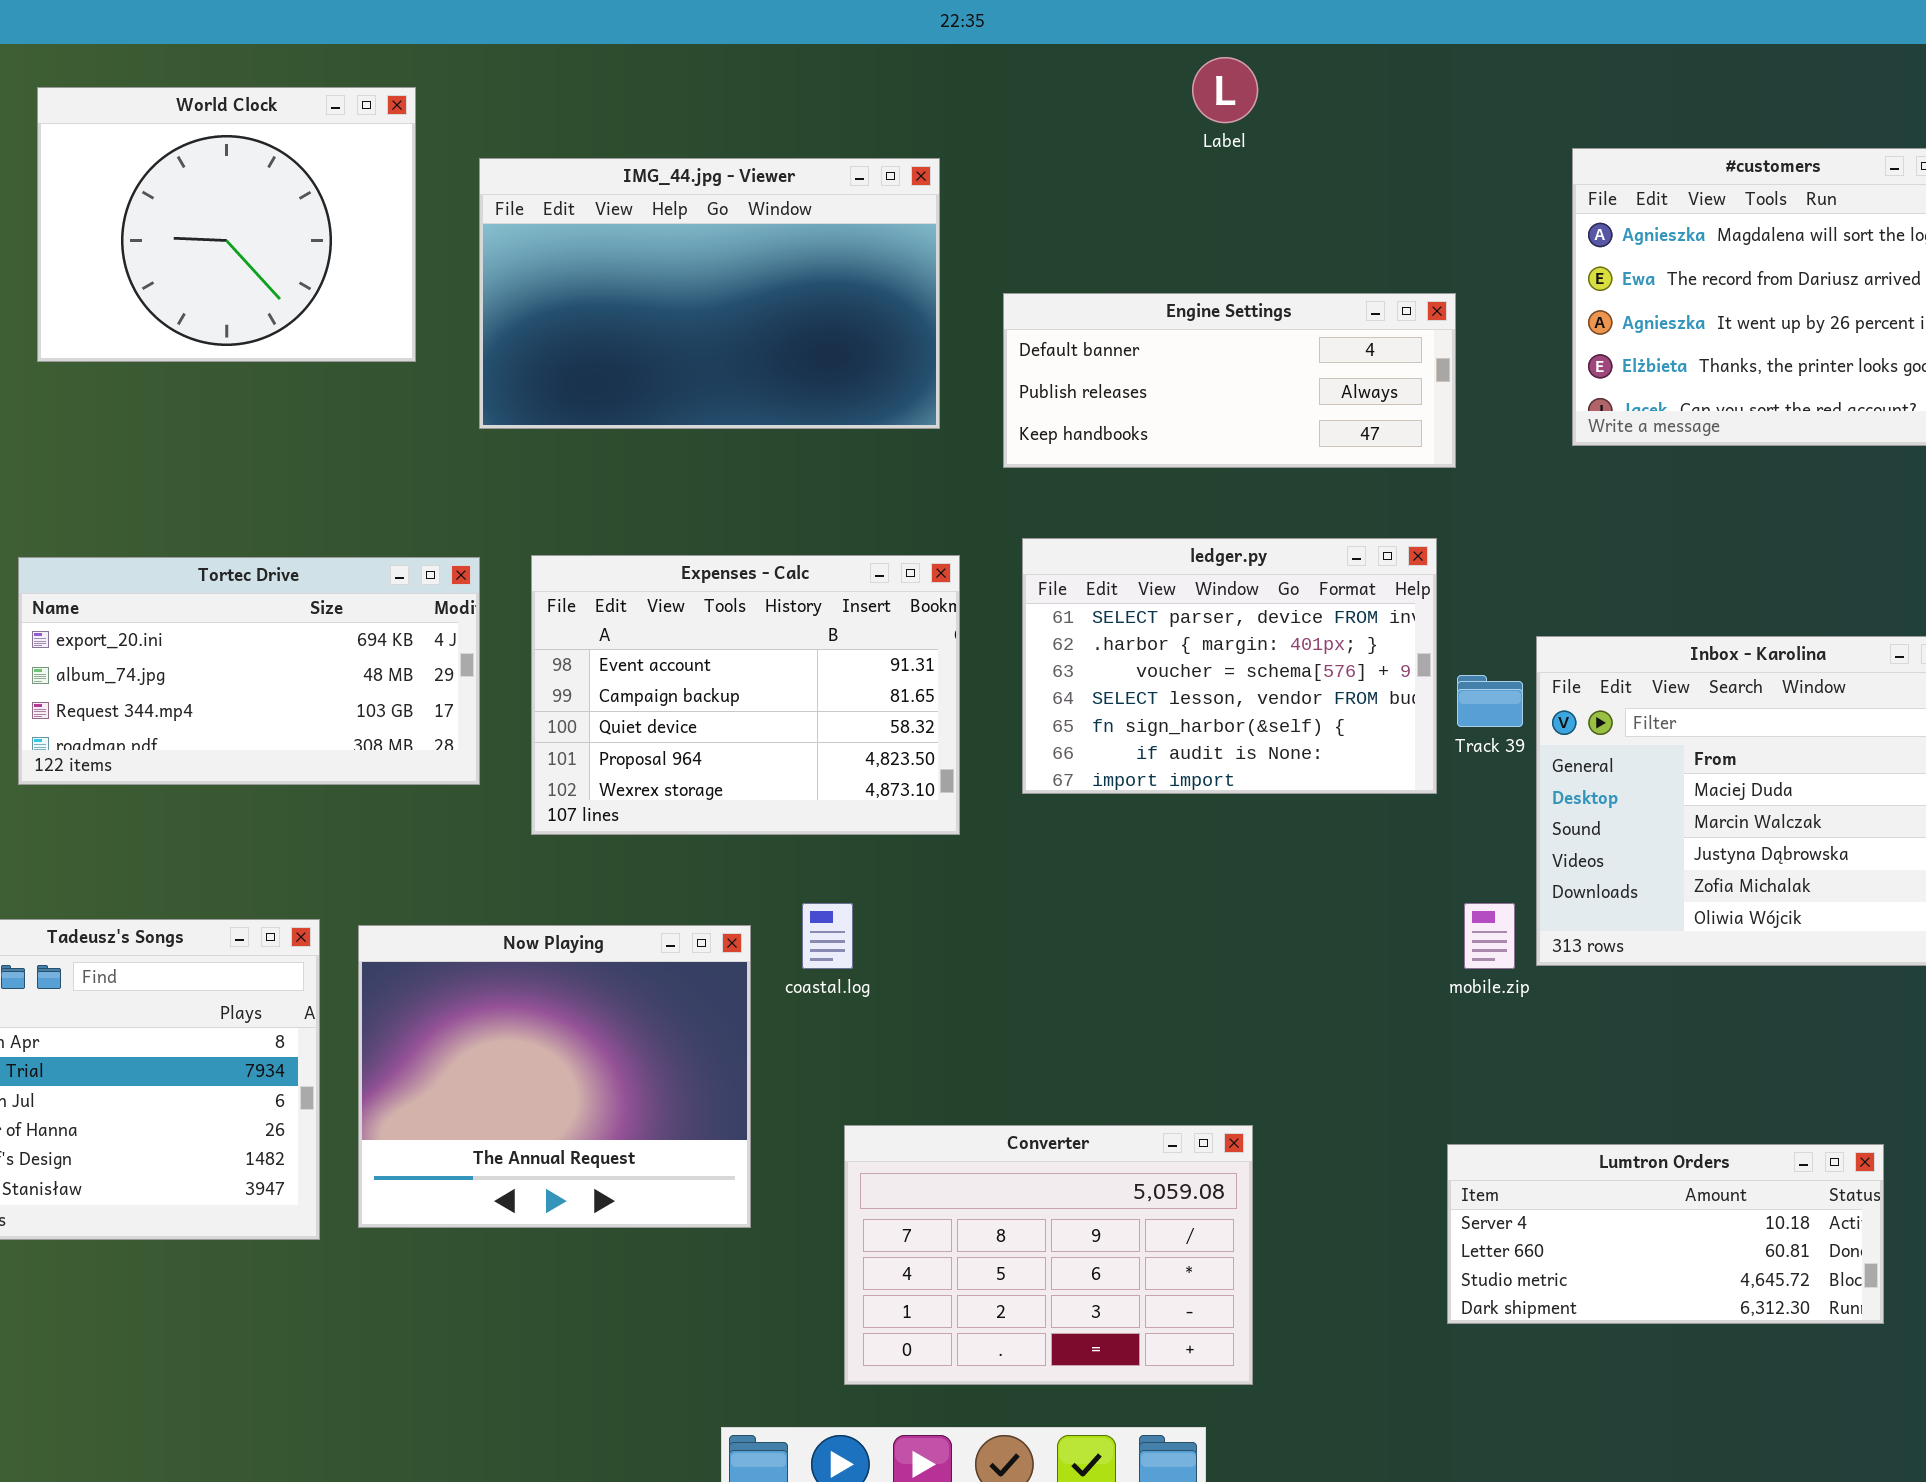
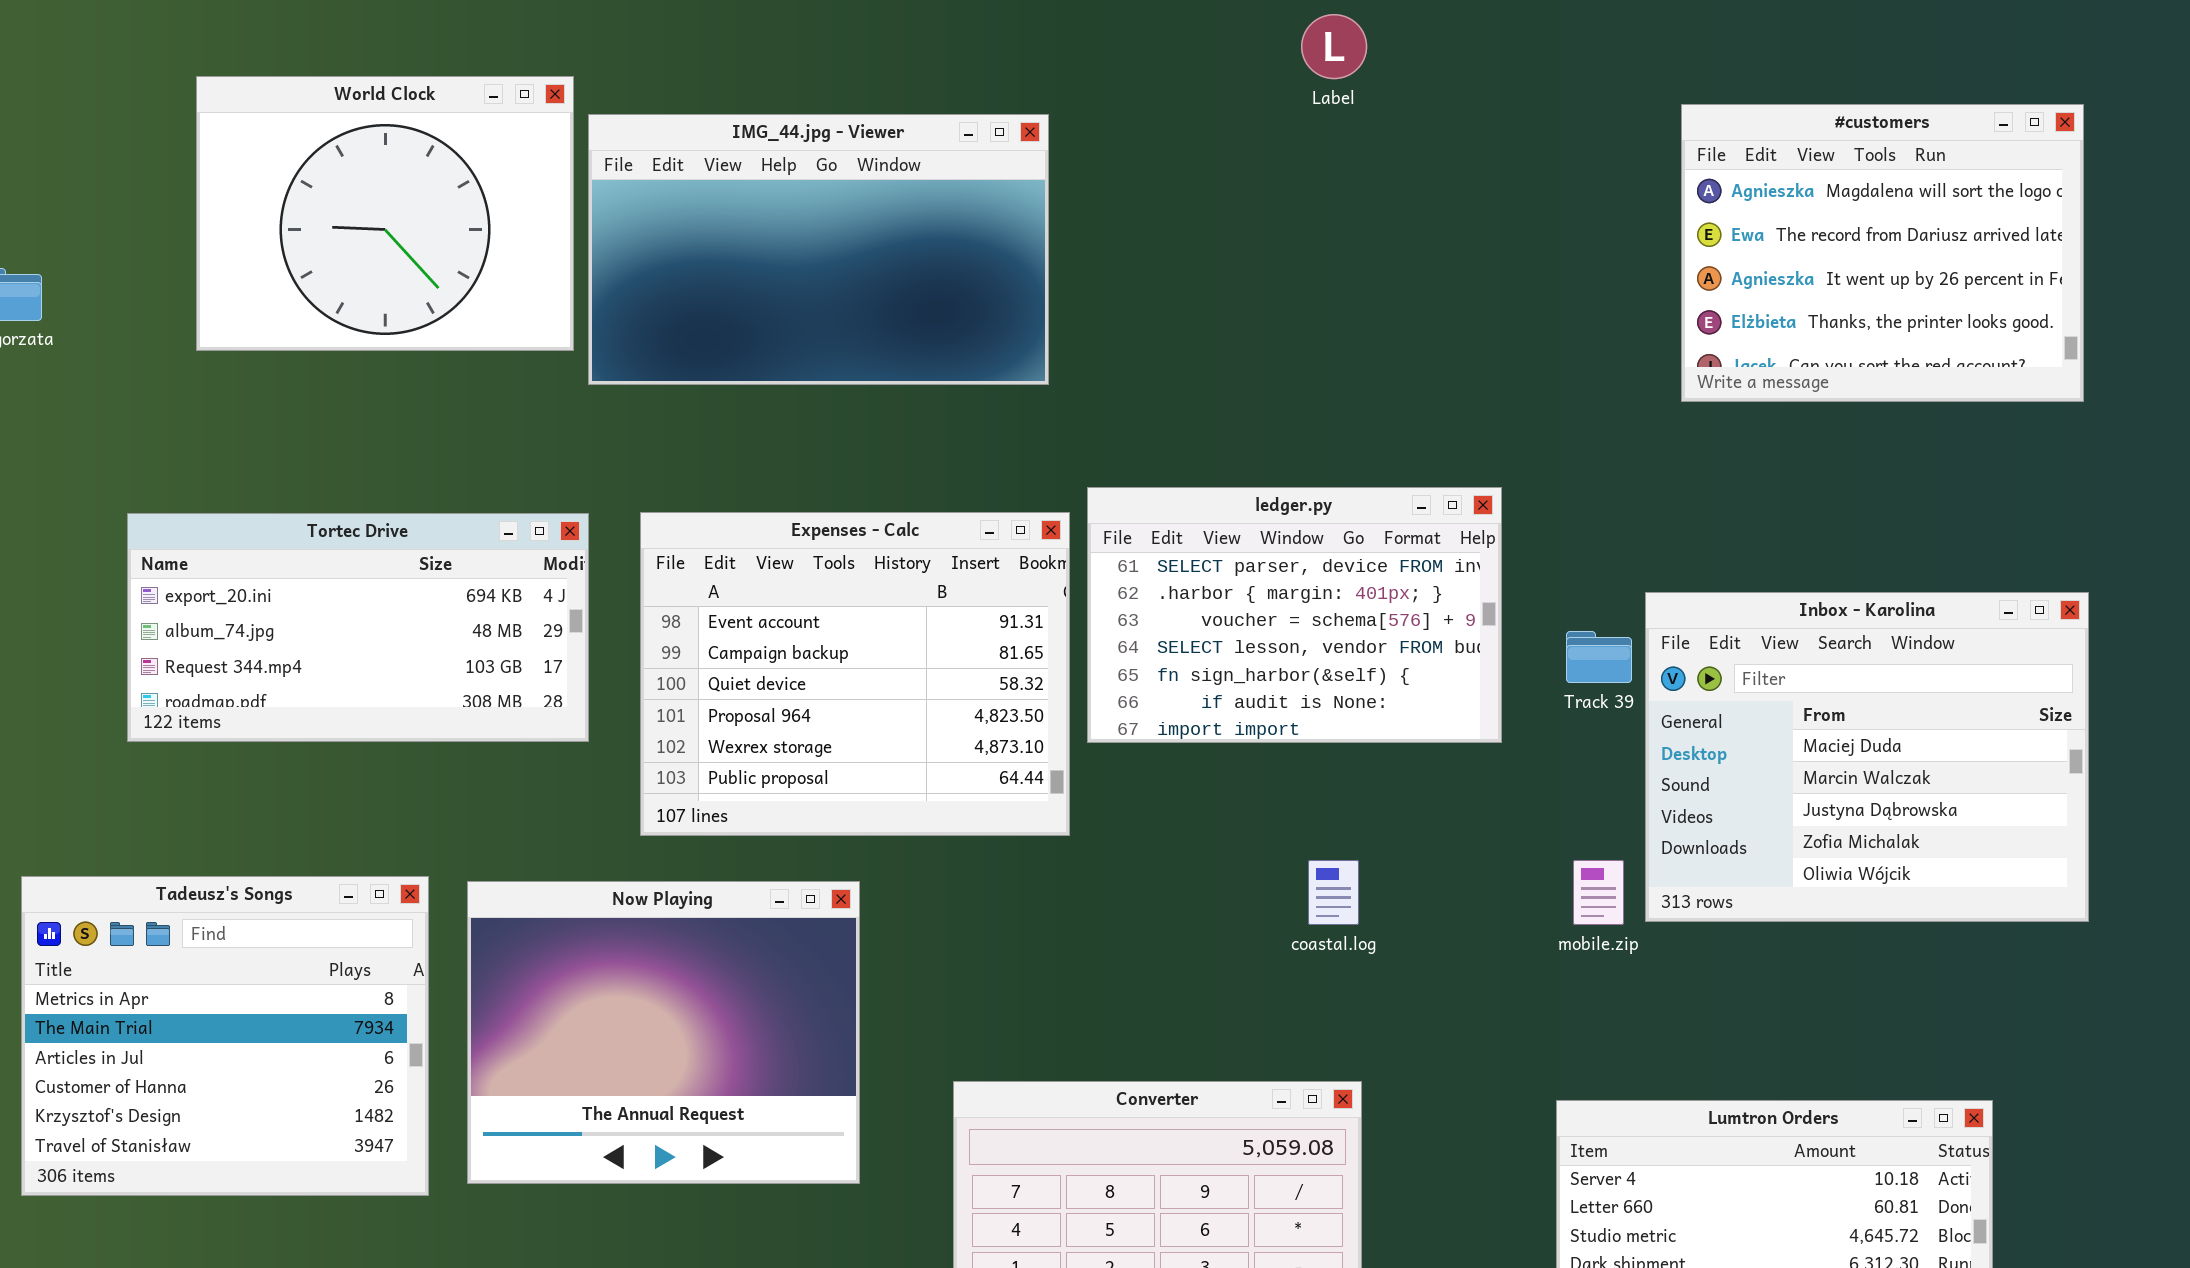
World Clock: [37,87,416,362] -> [196,76,574,351], moved
Engine Settings: [1003,293,1456,468] -> none, closed
ledger.py: [1022,538,1437,794] -> [1087,487,1502,743], moved
Expenses - Calc: [531,555,960,835] -> [640,512,1070,836], resized
coastal.log: [802,903,853,969] -> [1308,860,1359,925], moved

